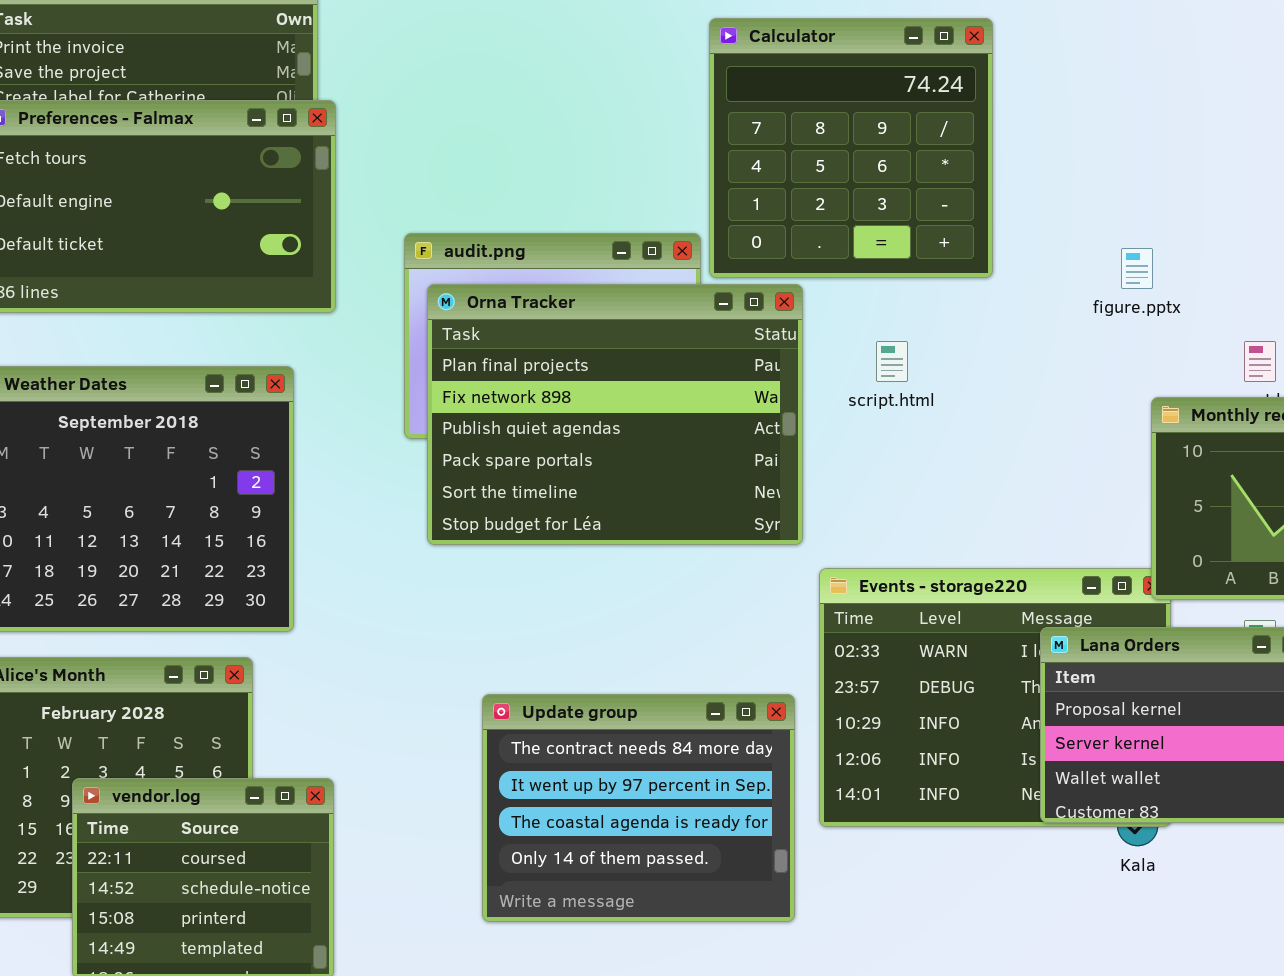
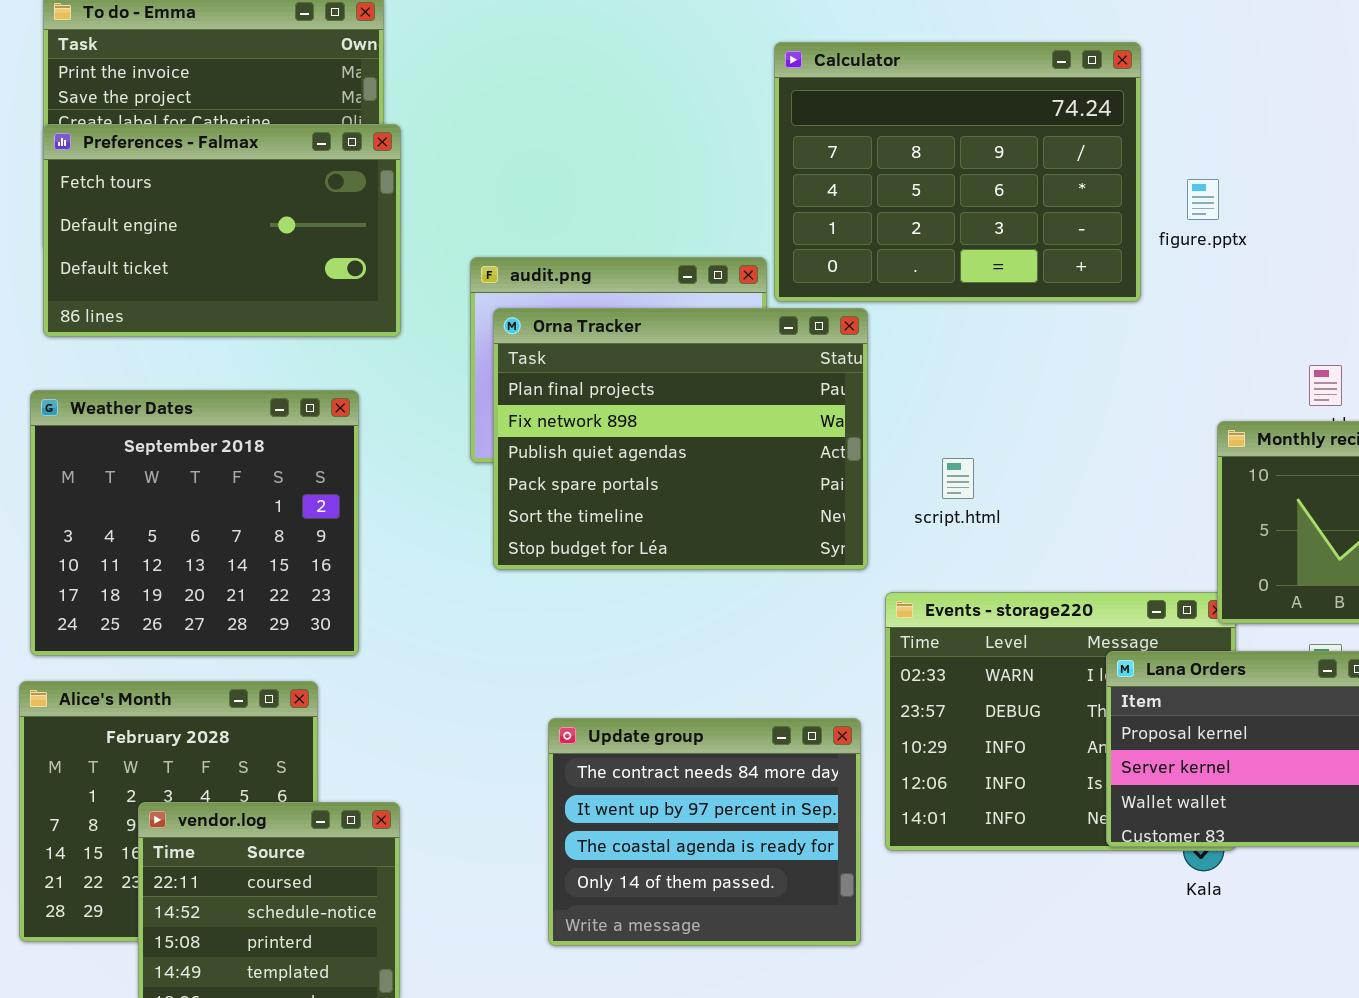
Calculator: [709,18,993,278] -> [774,42,1141,302], resized
figure.pptx: [1121,248,1153,289] -> [1187,179,1219,220], moved
script.html: [876,341,908,382] -> [942,458,974,499], moved

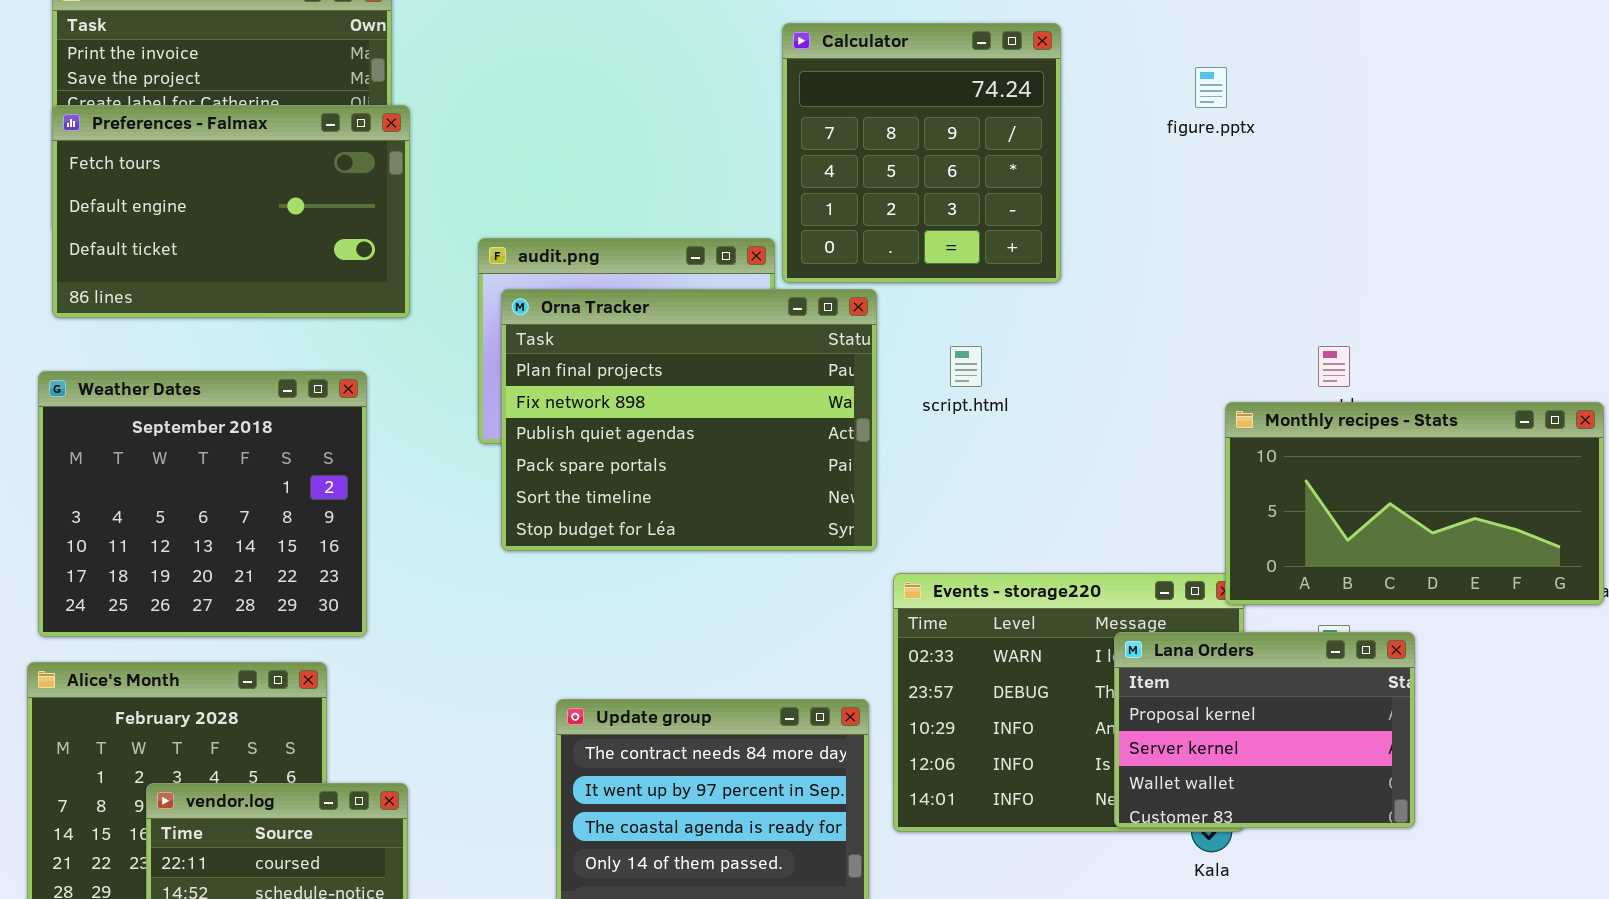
Calculator: [774,42,1141,302] -> [782,23,1061,283], resized
figure.pptx: [1187,179,1219,220] -> [1195,67,1227,108], moved
script.html: [942,458,974,499] -> [950,346,982,387], moved

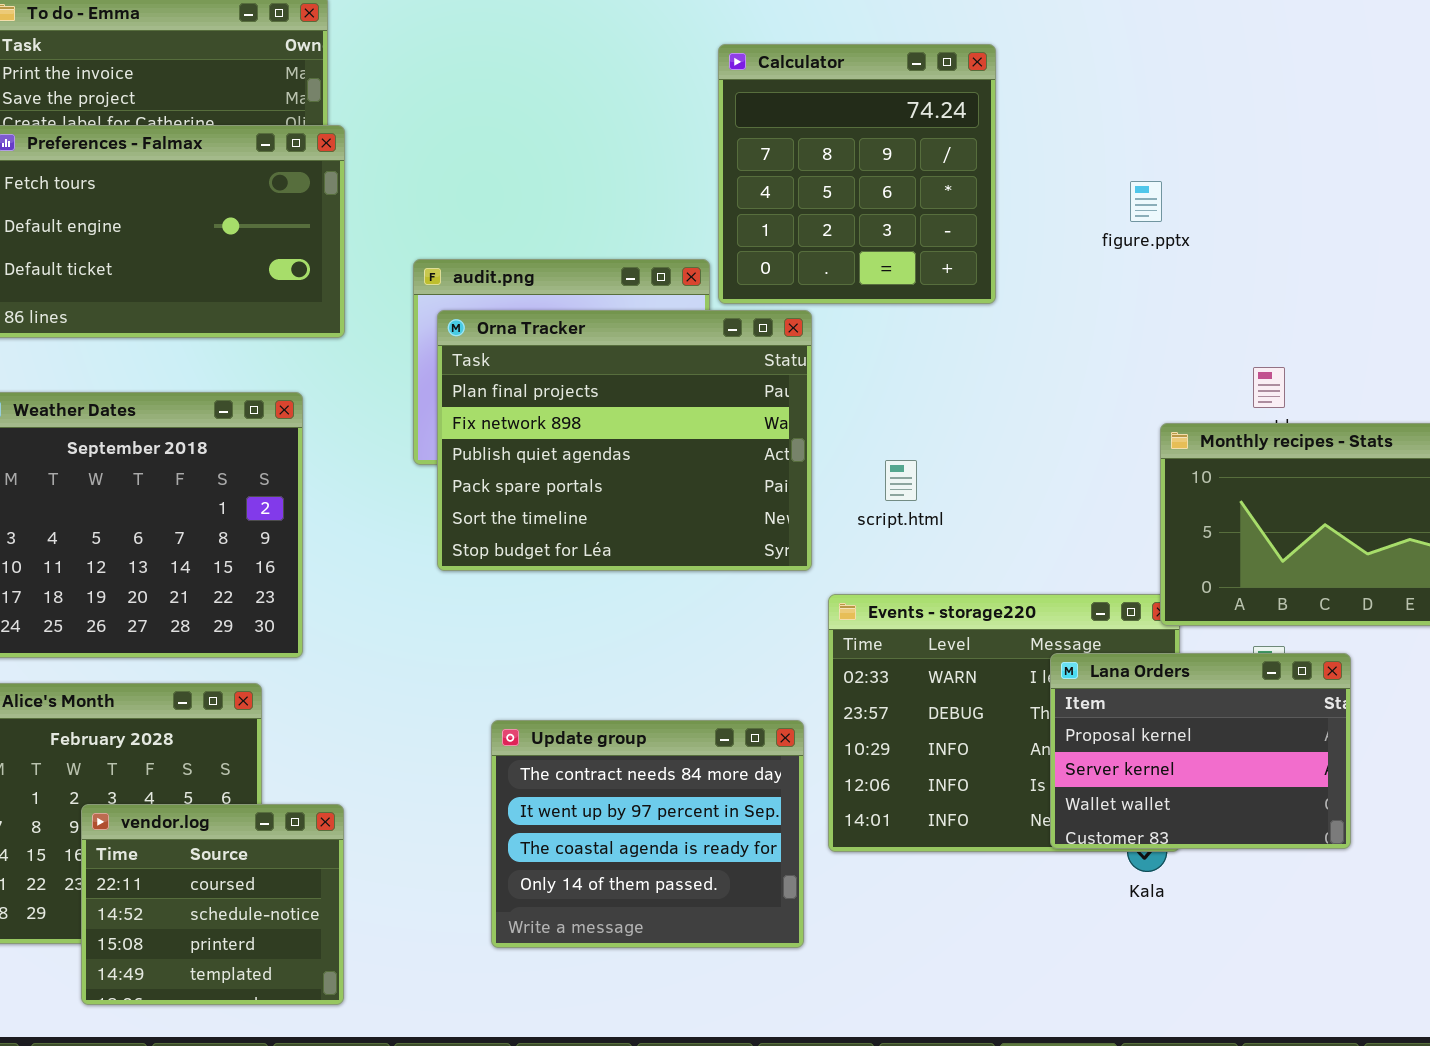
figure.pptx: [1195,67,1227,108] -> [1130,181,1162,222], moved
script.html: [950,346,982,387] -> [885,460,917,501], moved

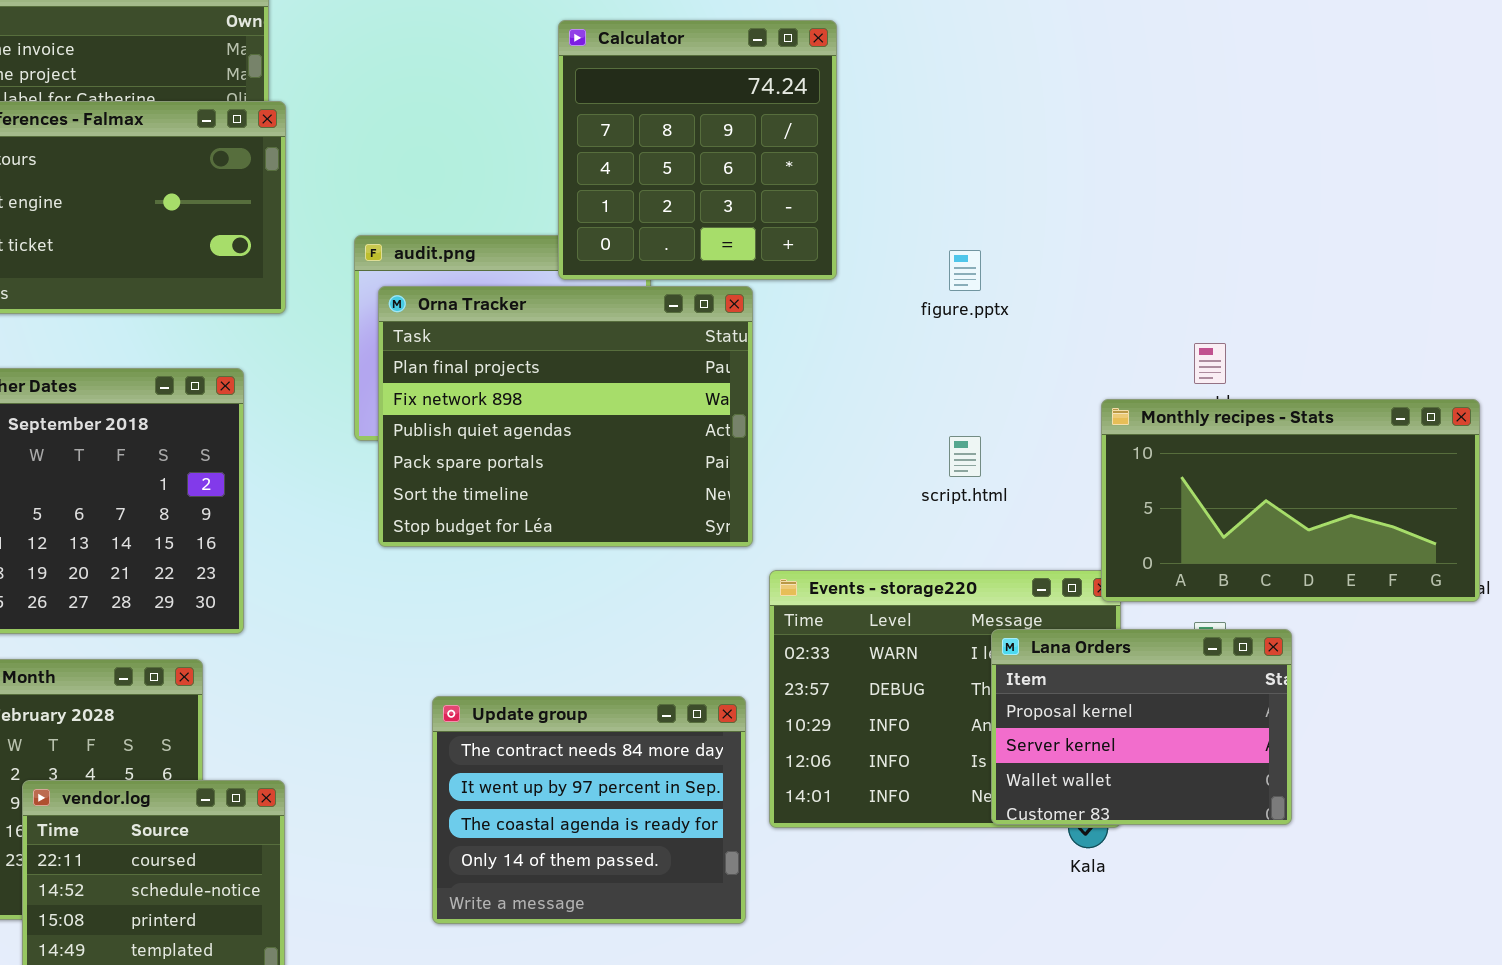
Calculator: [718,44,996,304] -> [558,20,837,280], moved
figure.pptx: [1130,181,1162,222] -> [949,250,981,291], moved
script.html: [885,460,917,501] -> [949,436,981,477], moved

